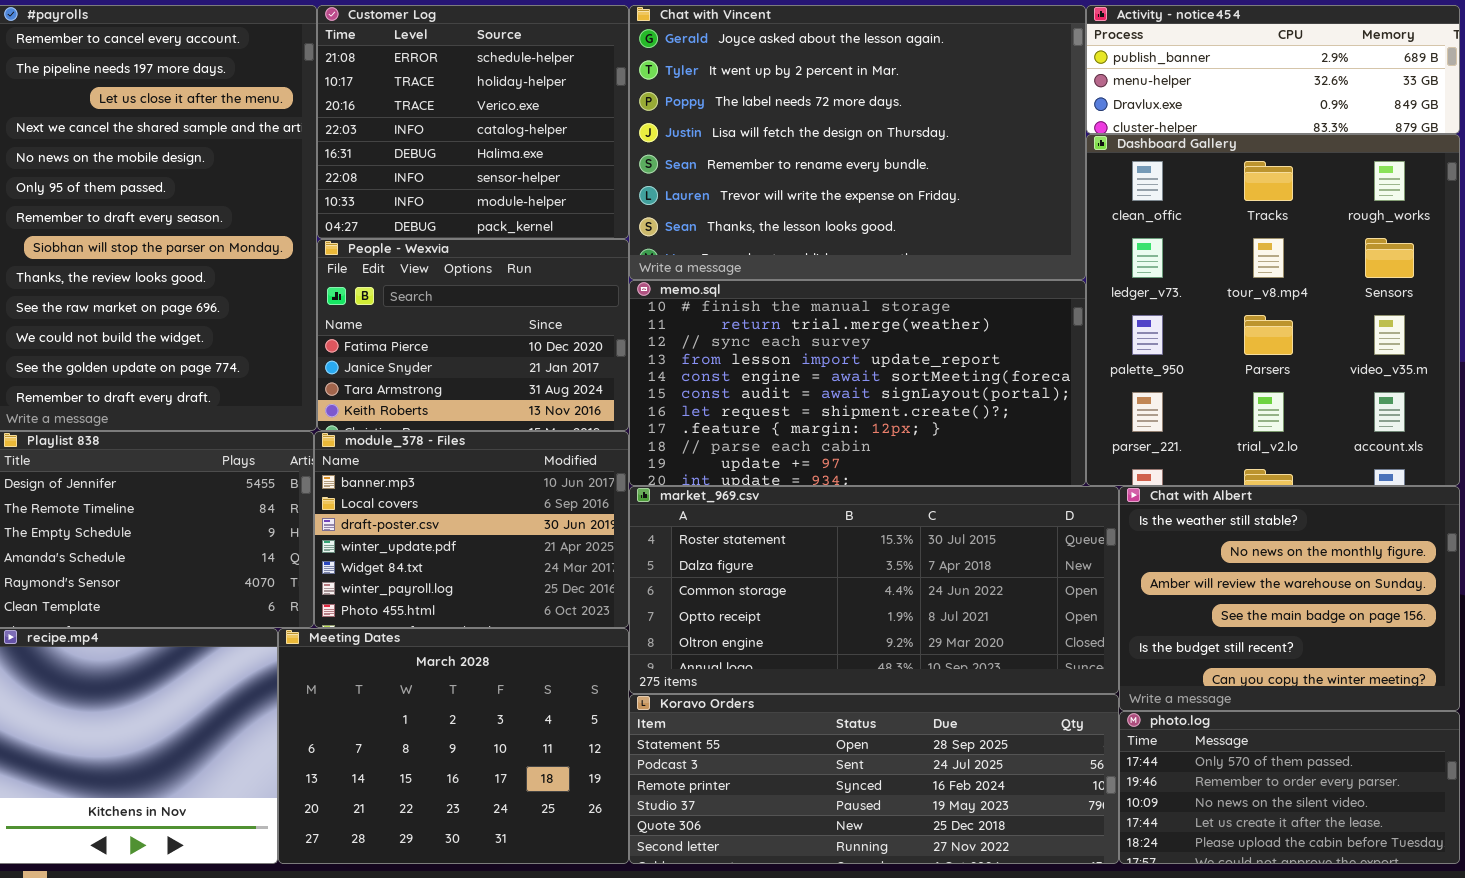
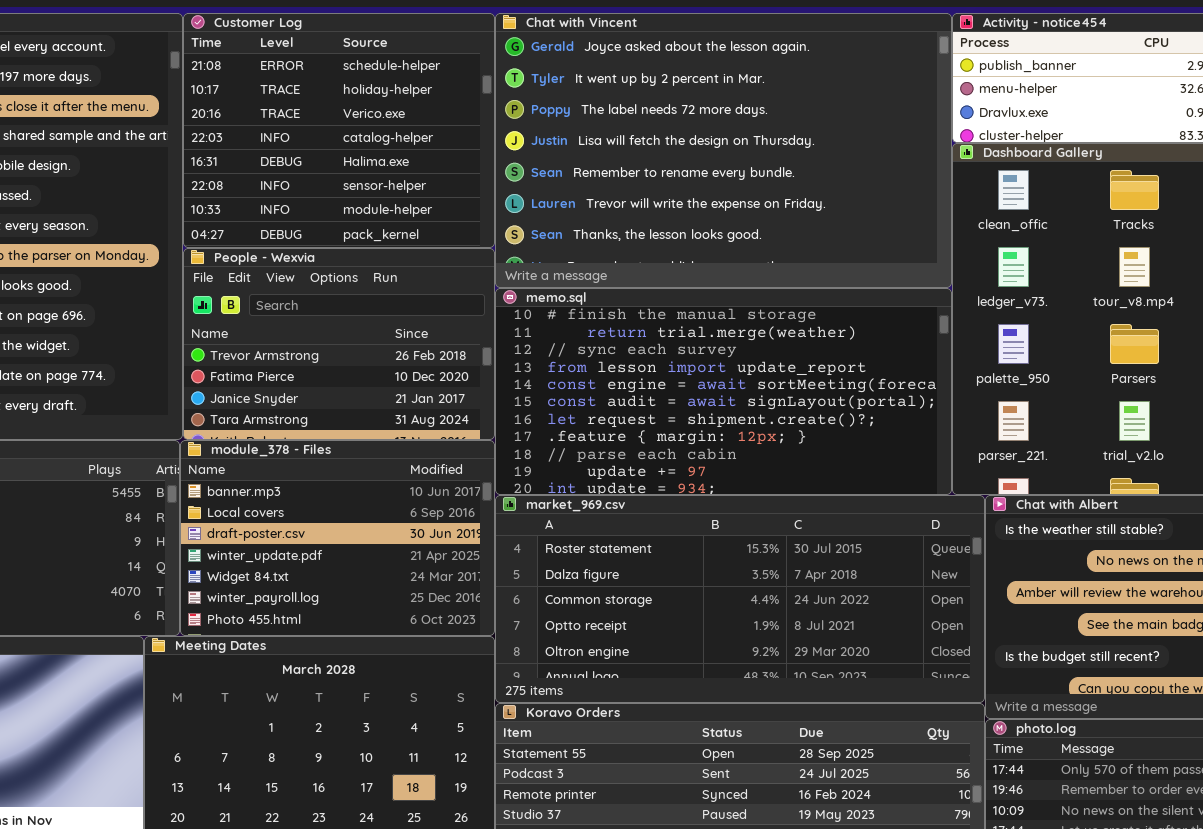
People - Wexvia: [317,239,629,431] -> [183,248,495,440], scrolled up 1 row

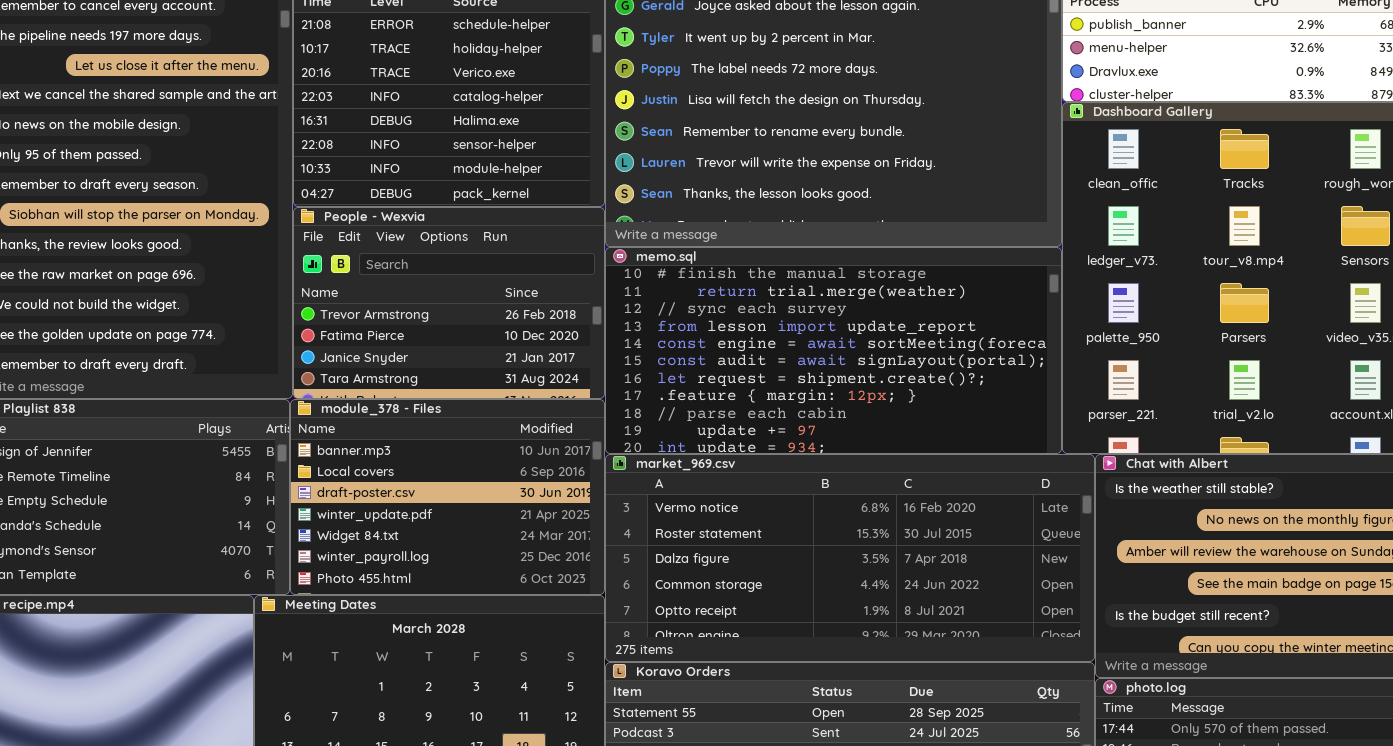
market_969.csv: [495,495,985,703] -> [605,454,1095,662], scrolled up 1 row

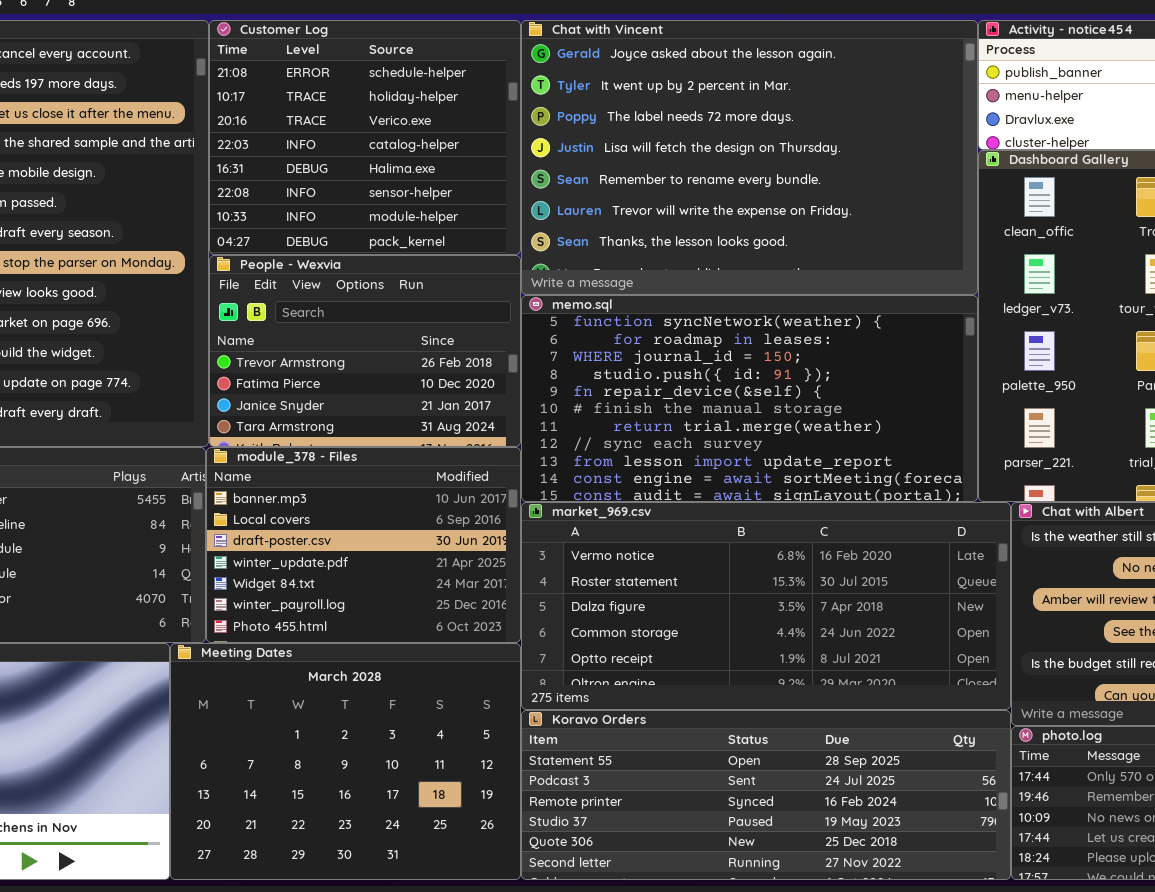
memo.sql: [605,247,1062,454] -> [521,295,978,502], scrolled up 5 rows

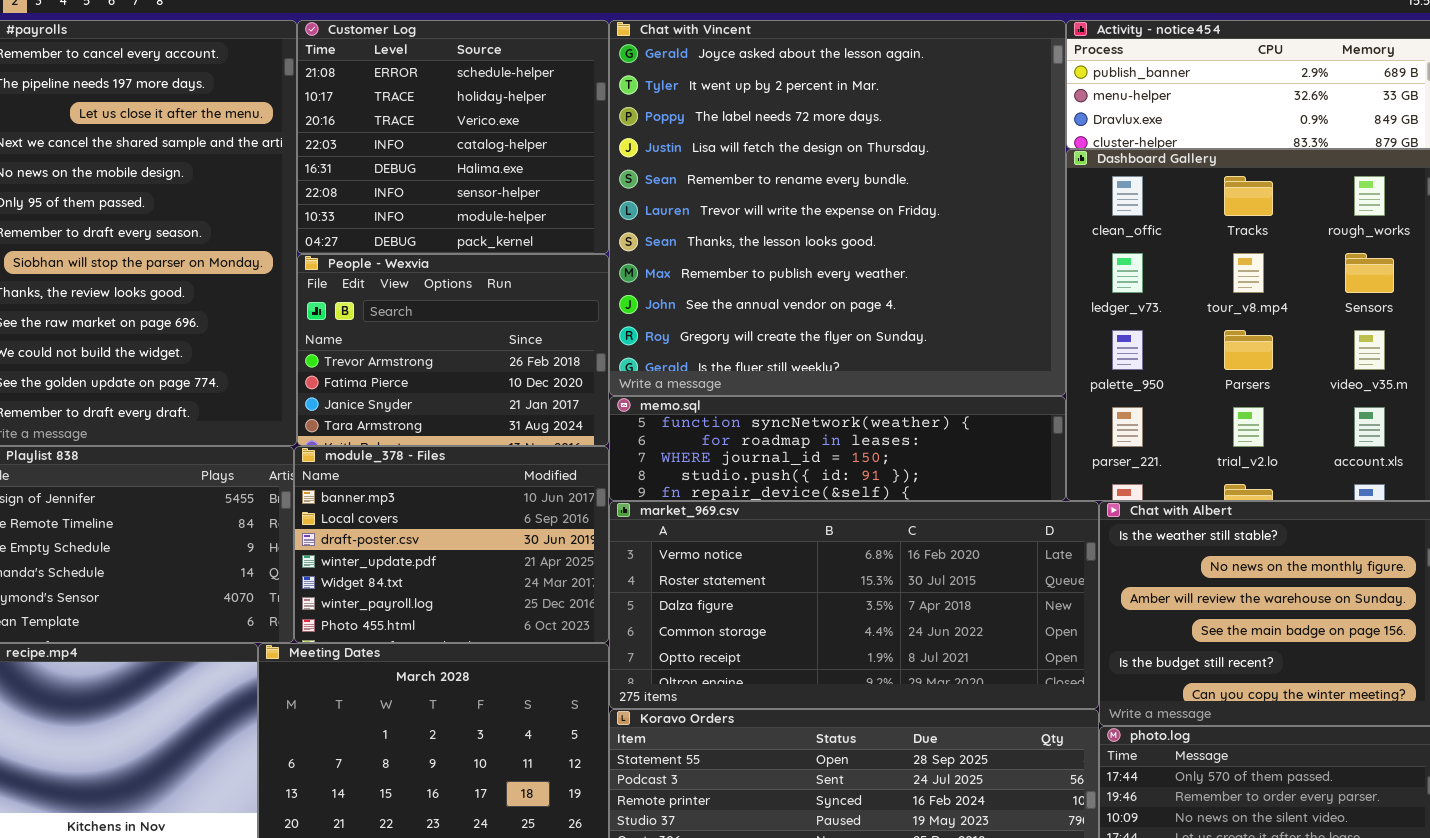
Chat with Vincent: [521,20,978,295] -> [609,20,1066,396], resized
memo.sql: [521,295,978,502] -> [609,396,1066,501], resized

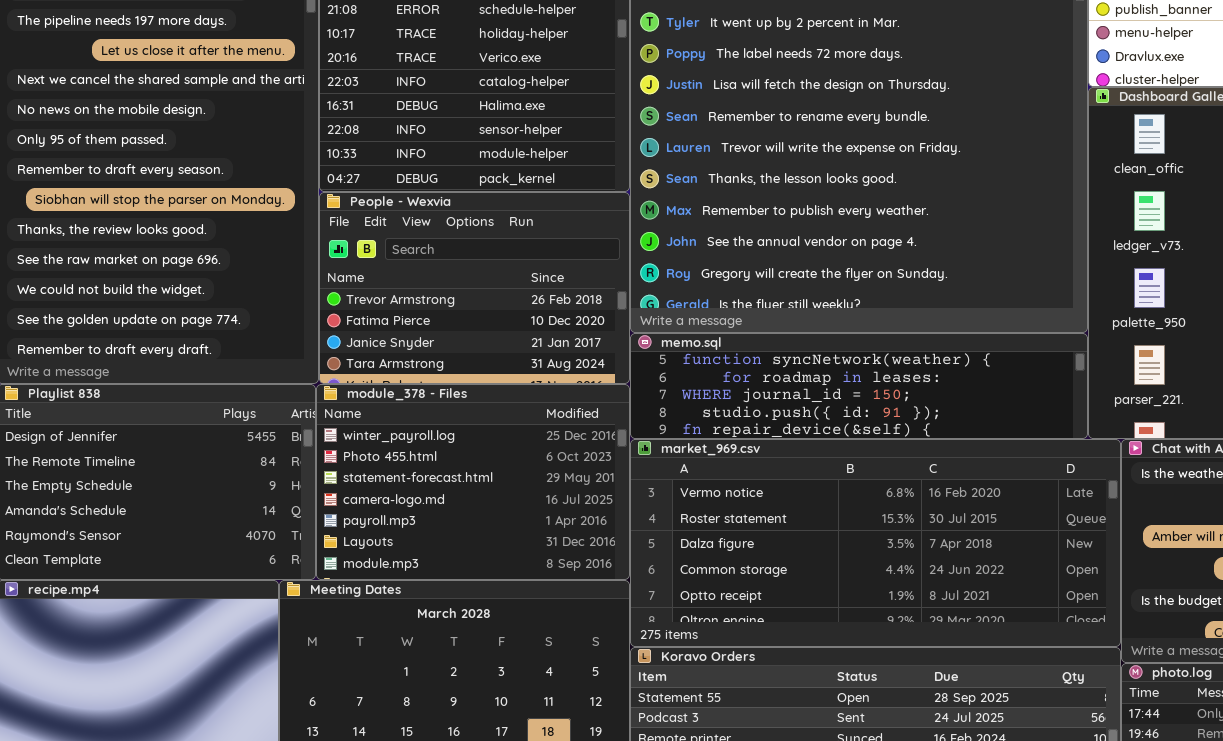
module_378 - Files: [294,446,609,643] -> [316,384,630,580], scrolled down 5 rows

